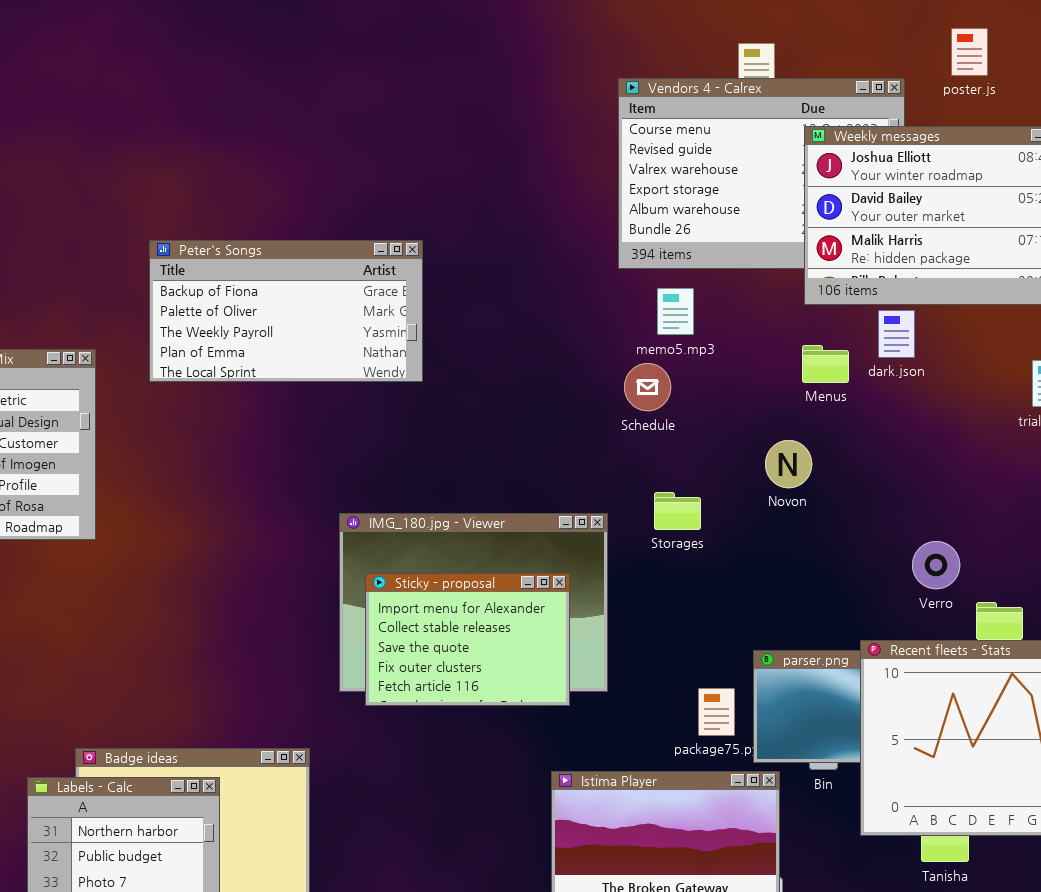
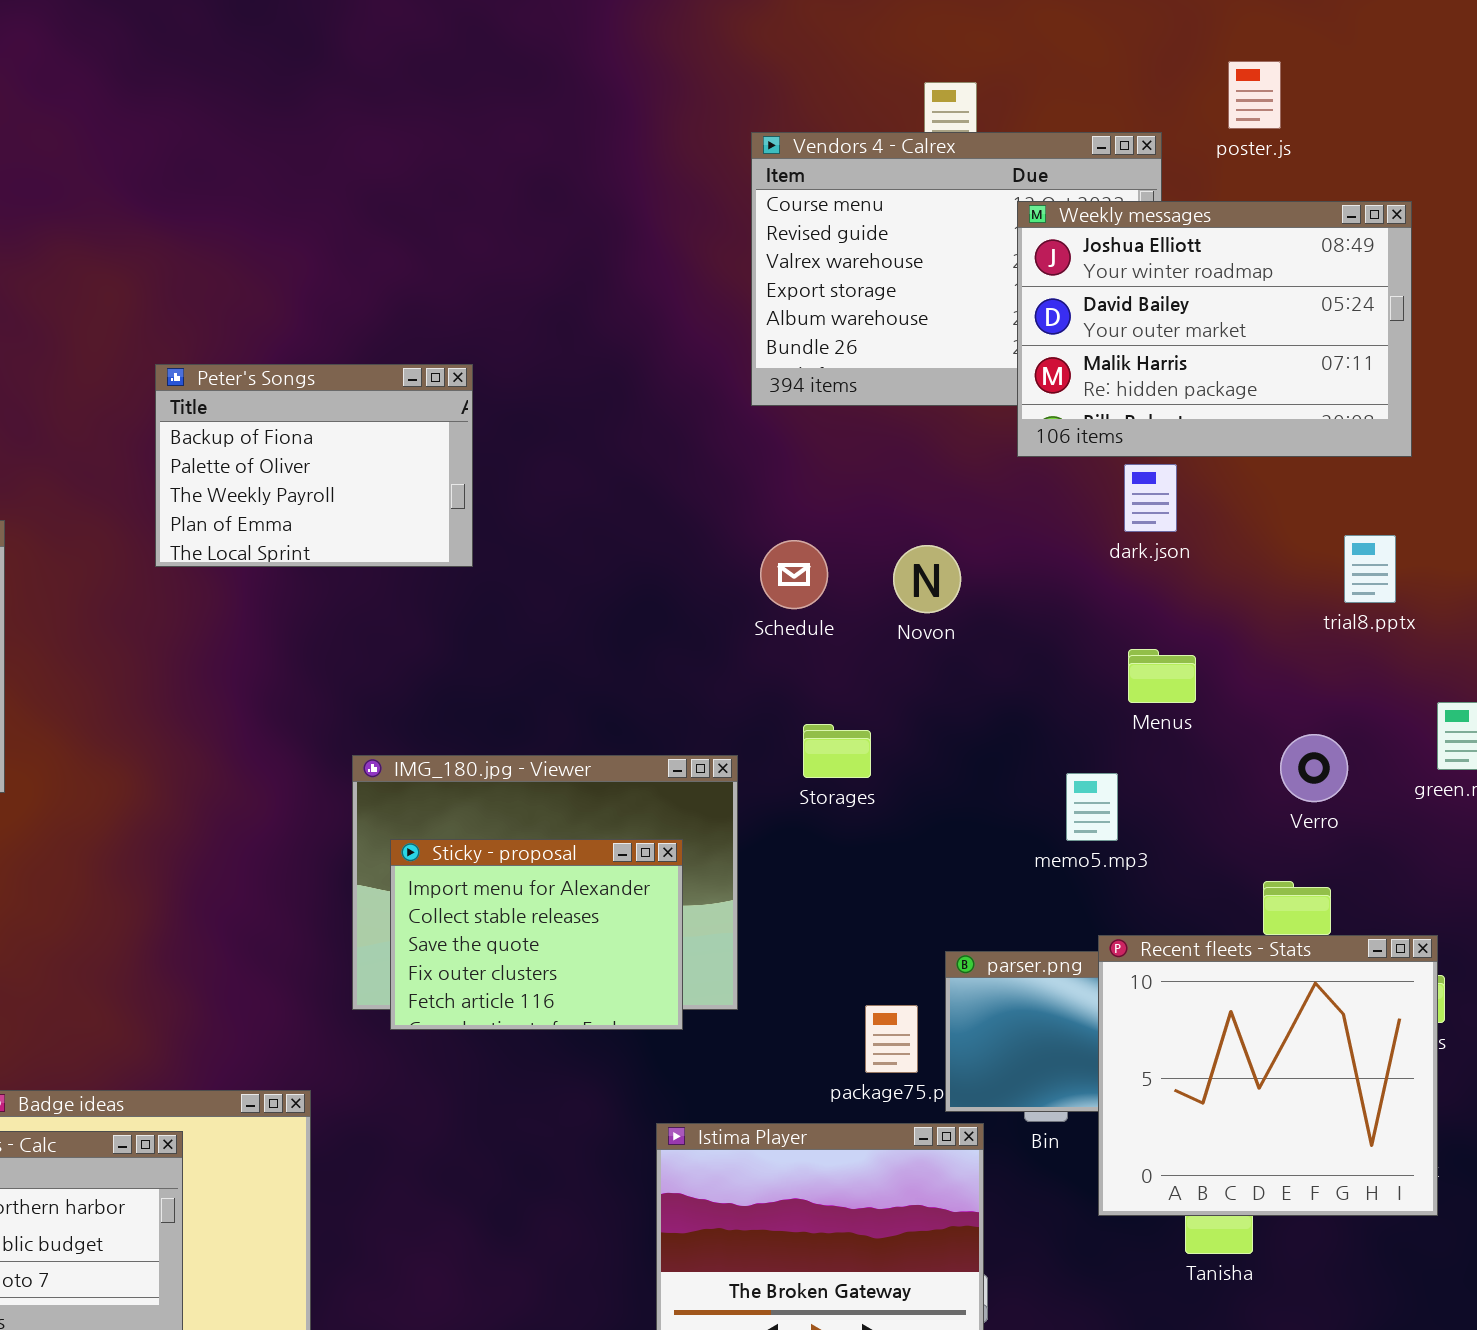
Peter's Songs: [149,240,423,382] -> [155,364,473,567], resized
memo5.mp3: [657,288,694,335] -> [1066,773,1118,841], moved
Menus: [802,345,849,383] -> [1128,649,1196,703], moved
Novon: [765,440,812,488] -> [893,545,961,613], moved
Verro: [912,541,960,589] -> [1280,734,1348,802], moved

